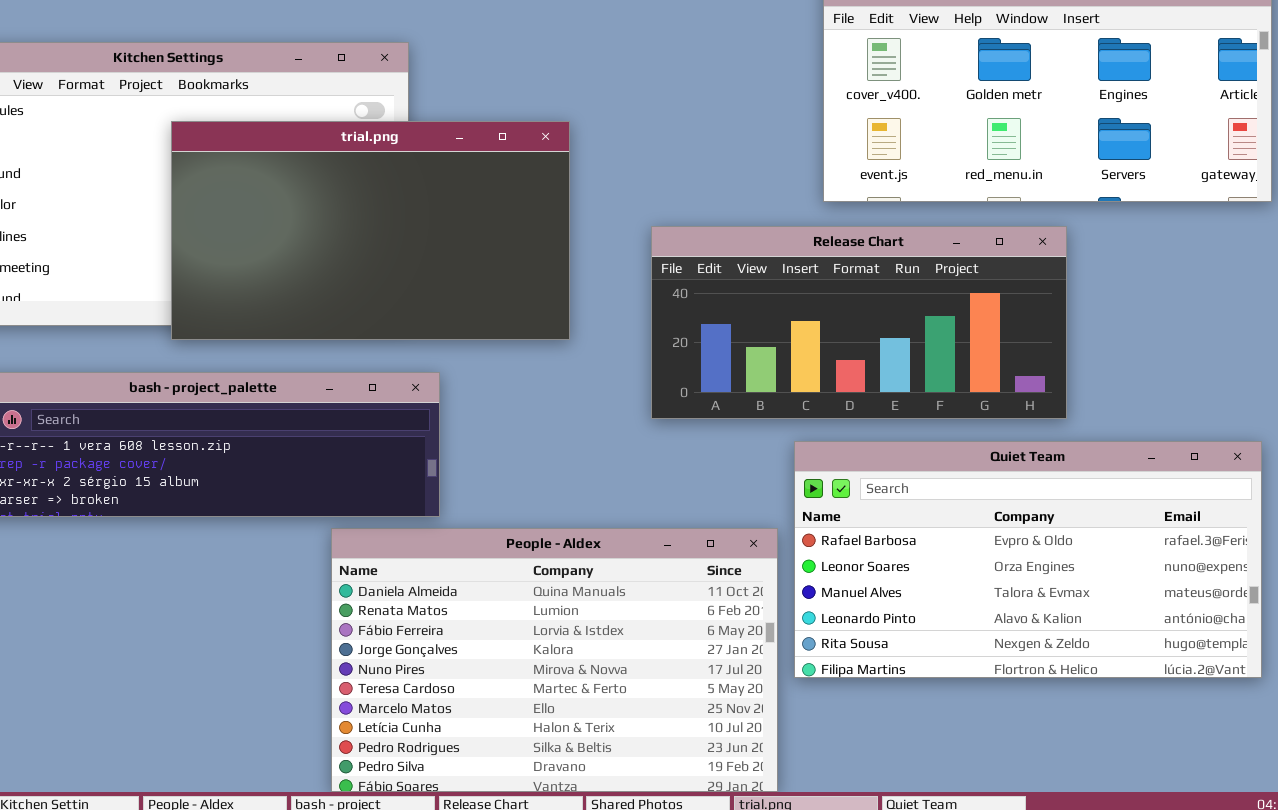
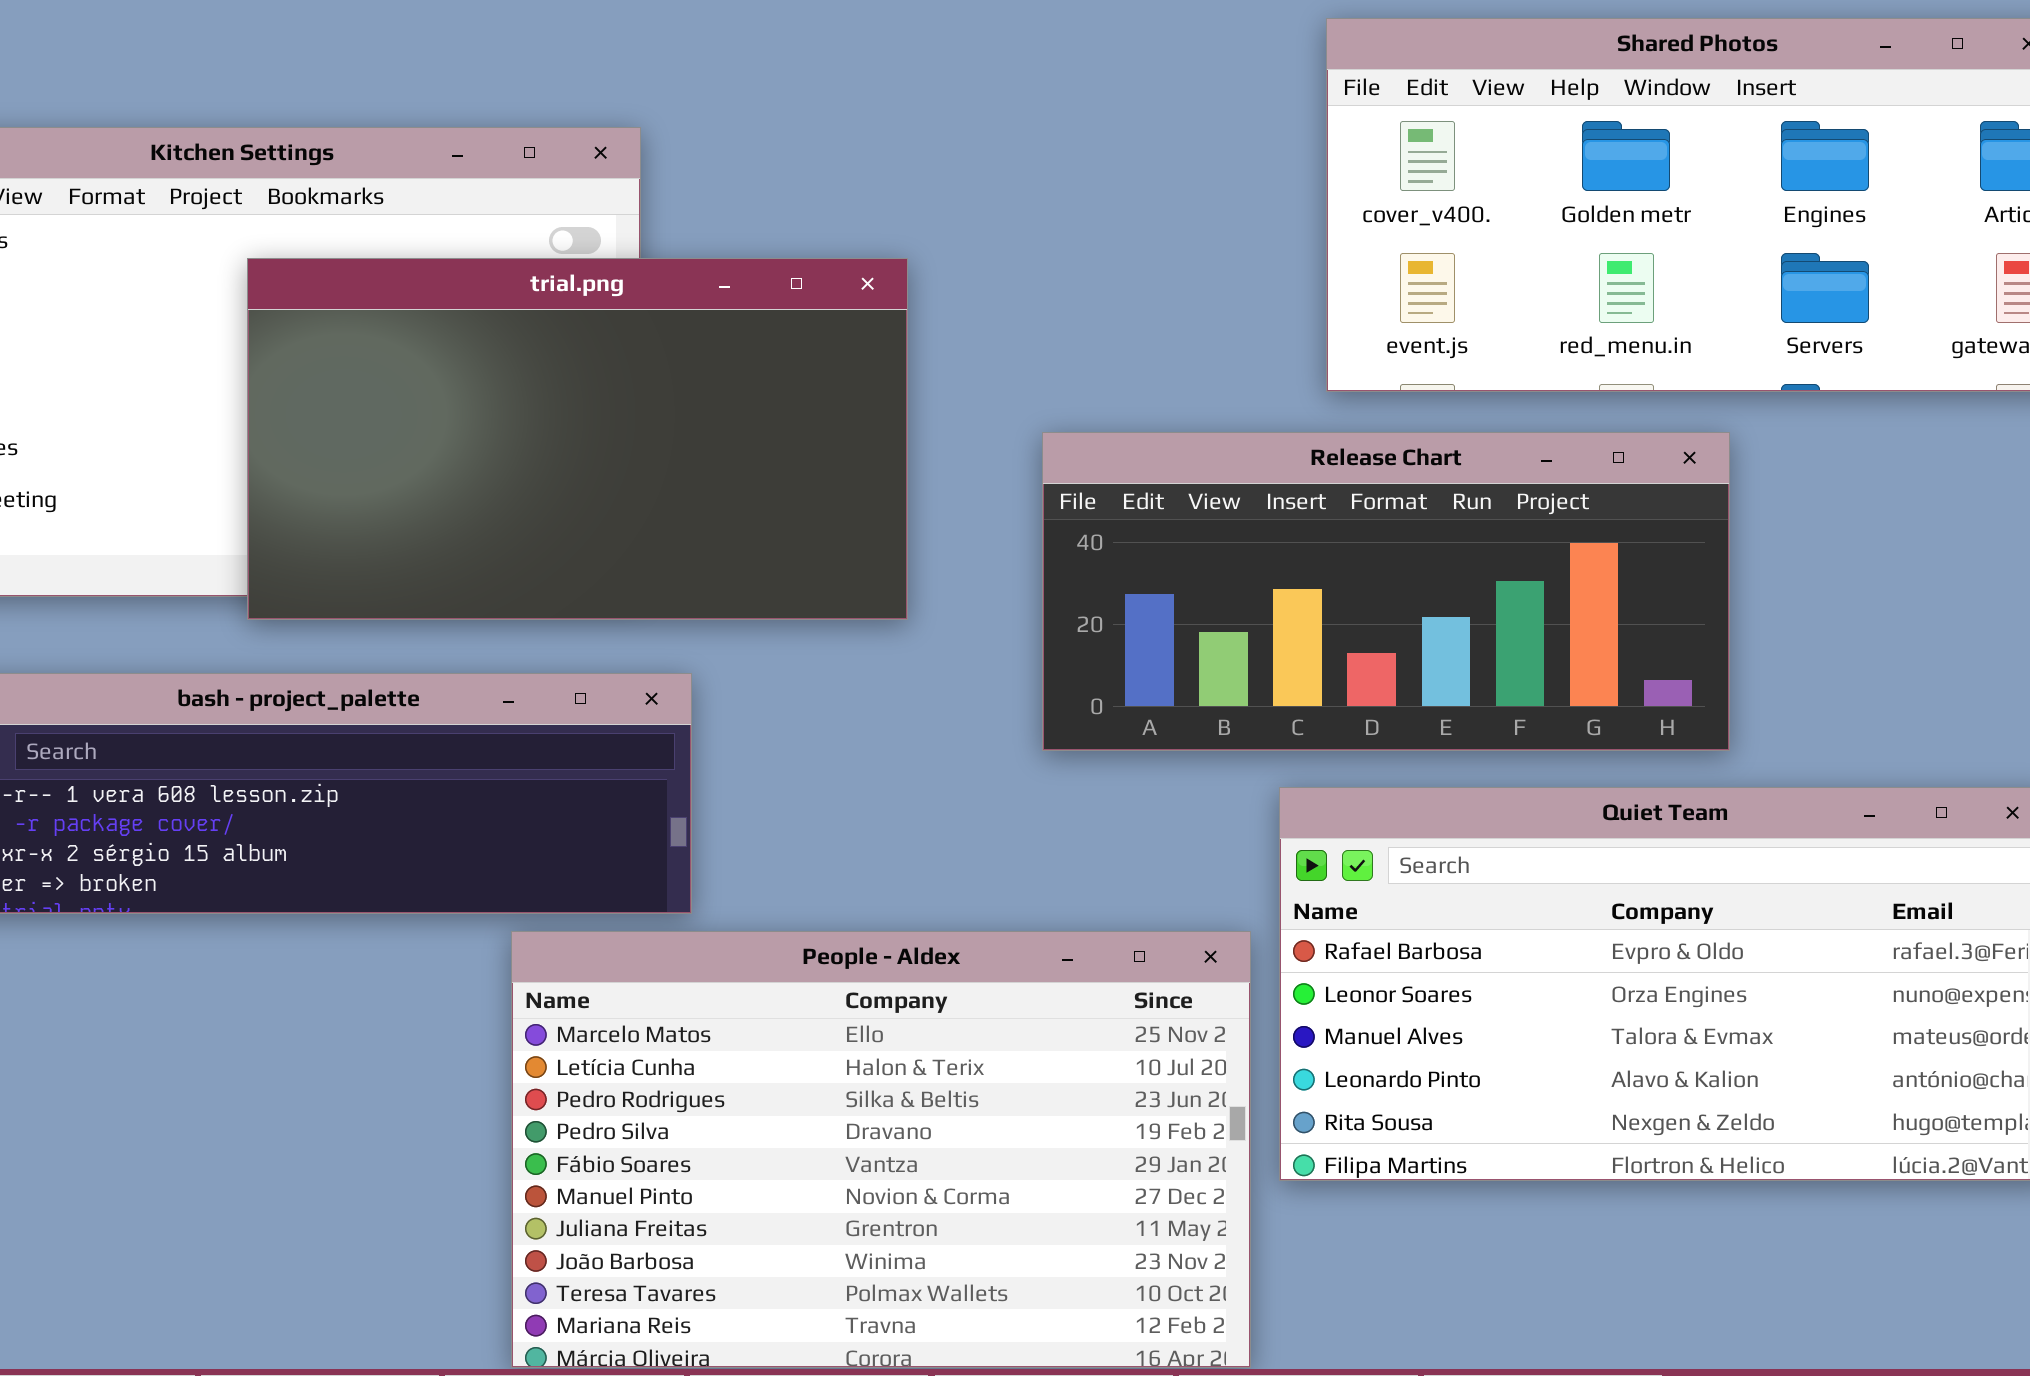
People - Aldex: [331,528,778,792] -> [511,931,1251,1368], scrolled down 6 rows

